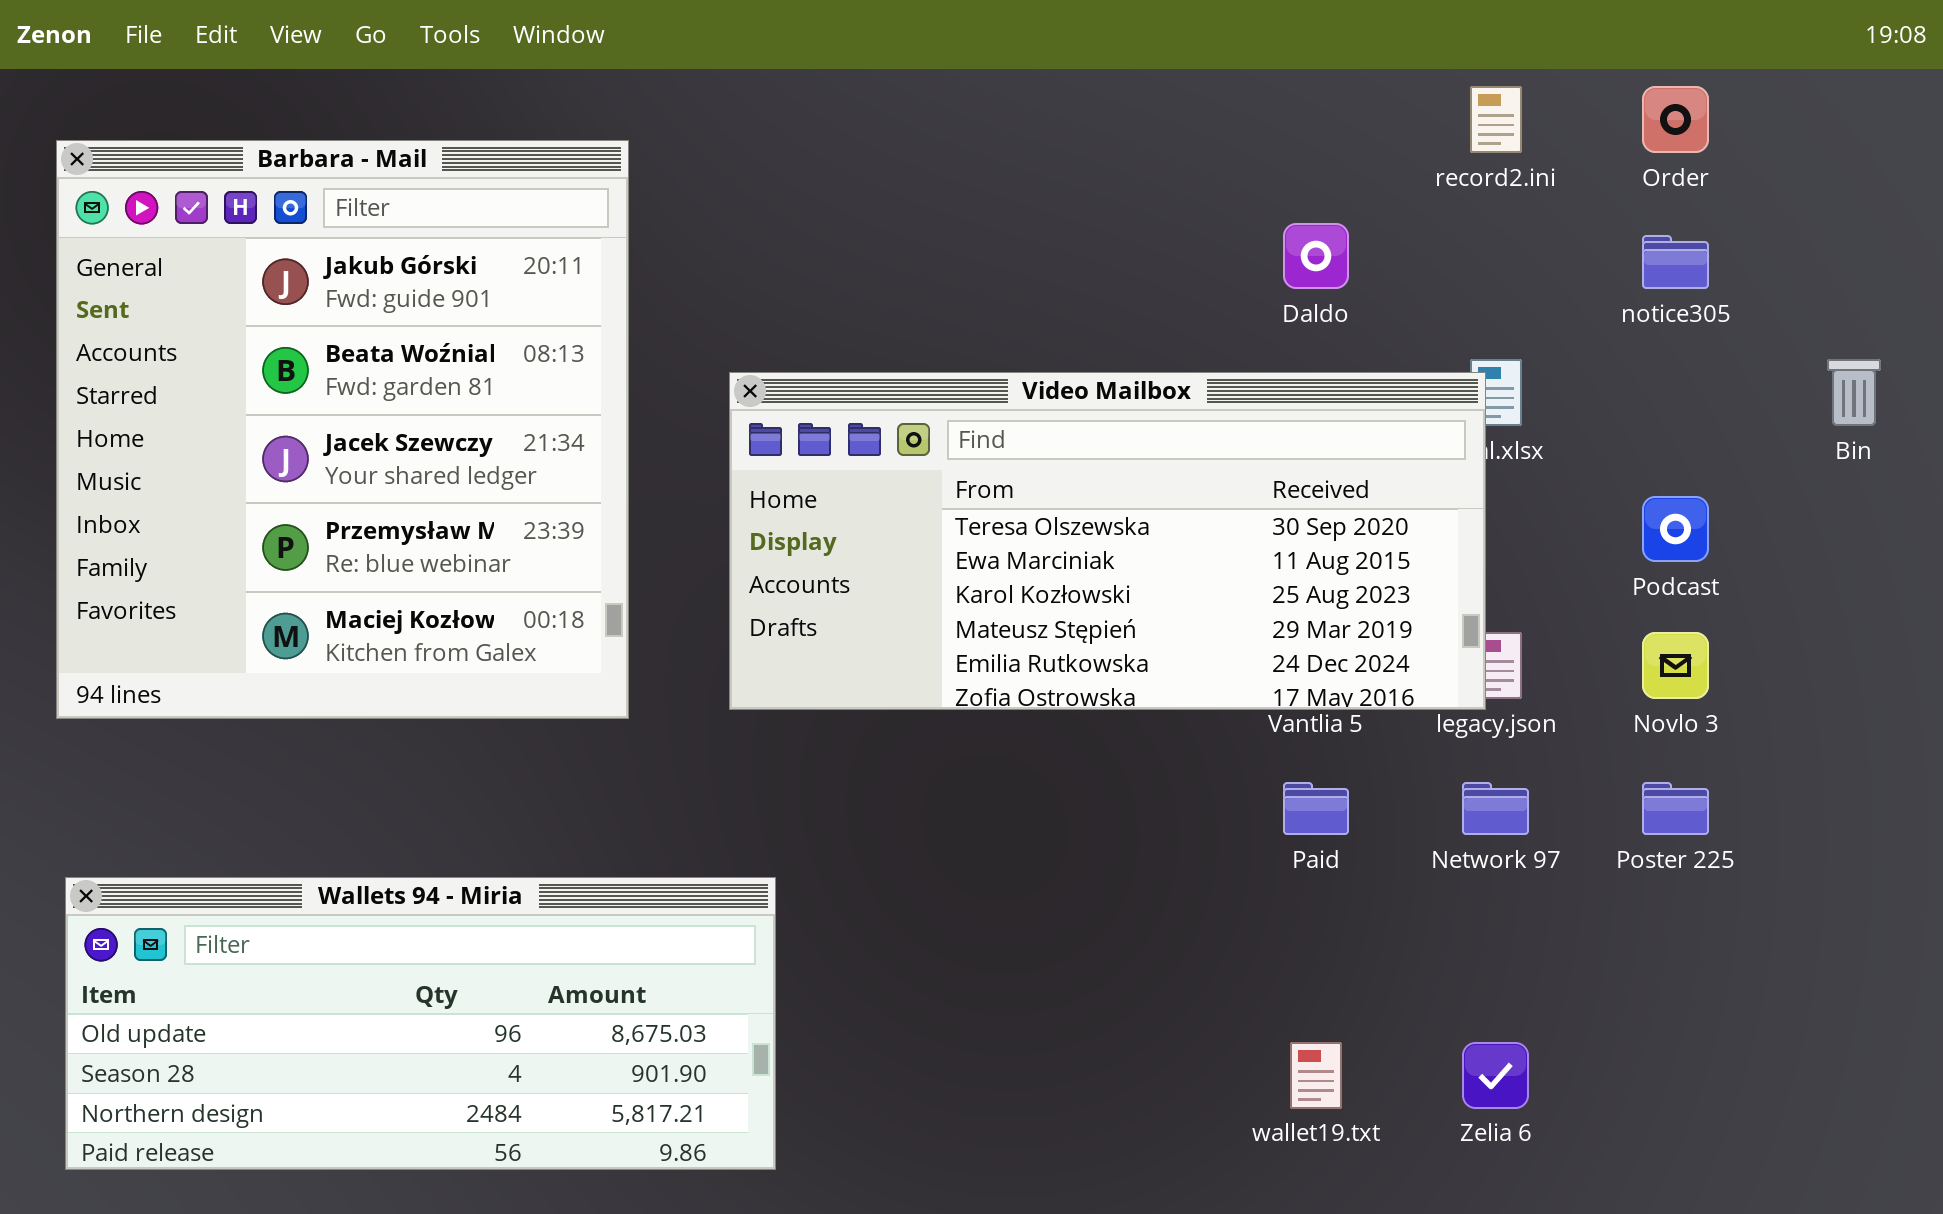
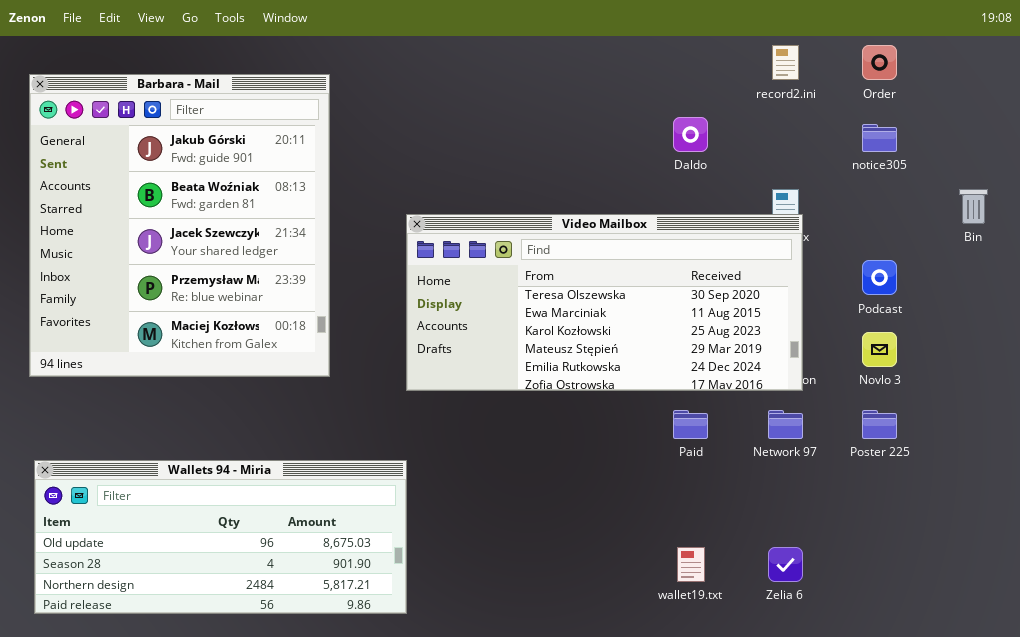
Video Mailbox: [729,372,1486,710] -> [406,214,803,391], moved

